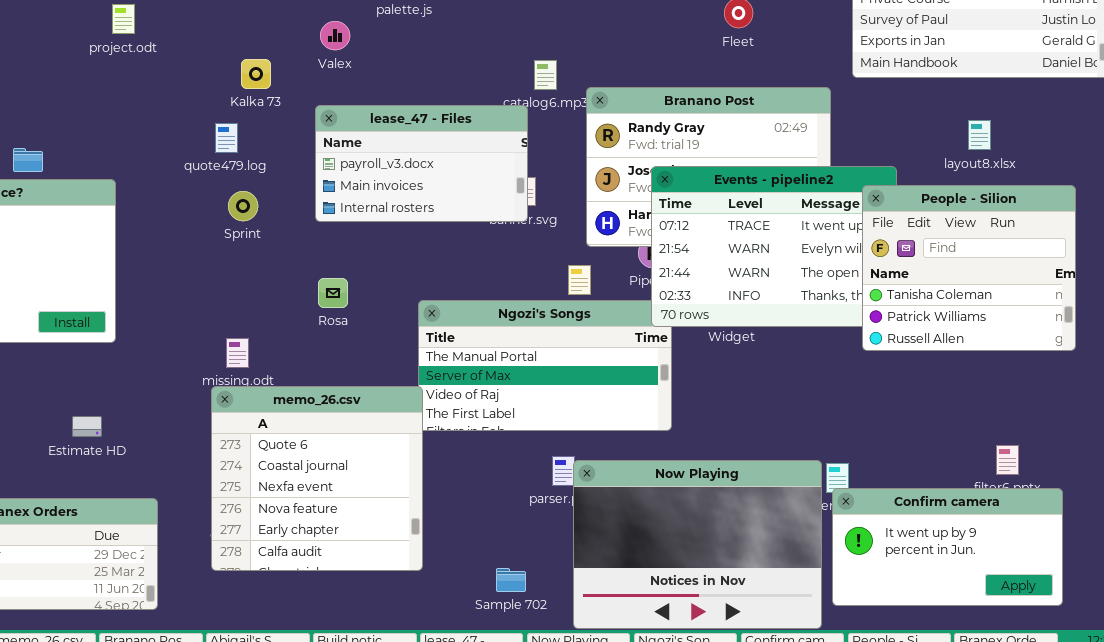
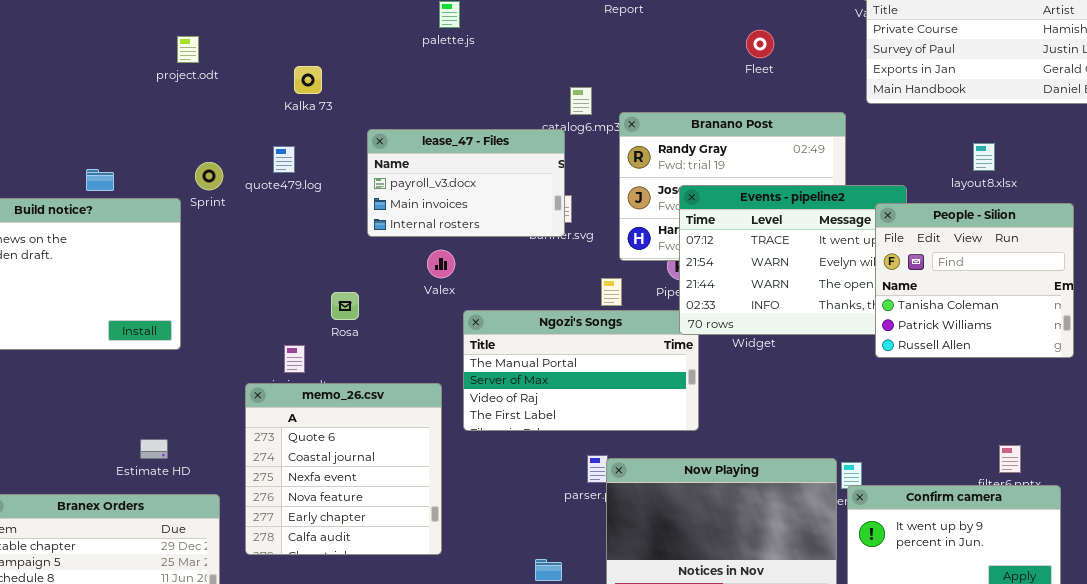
Valex: [320,21,350,50] -> [427,250,455,278], moved
Kalka 73: [241,59,271,89] -> [294,66,322,94], moved
Sprint: [228,191,258,221] -> [195,162,223,190], moved
Rosa: [318,278,348,308] -> [331,292,359,320], moved
memo_26.csv: [211,386,423,571] -> [245,383,442,555], moved
Estimate HD: [72,416,102,437] -> [140,439,168,459], moved

